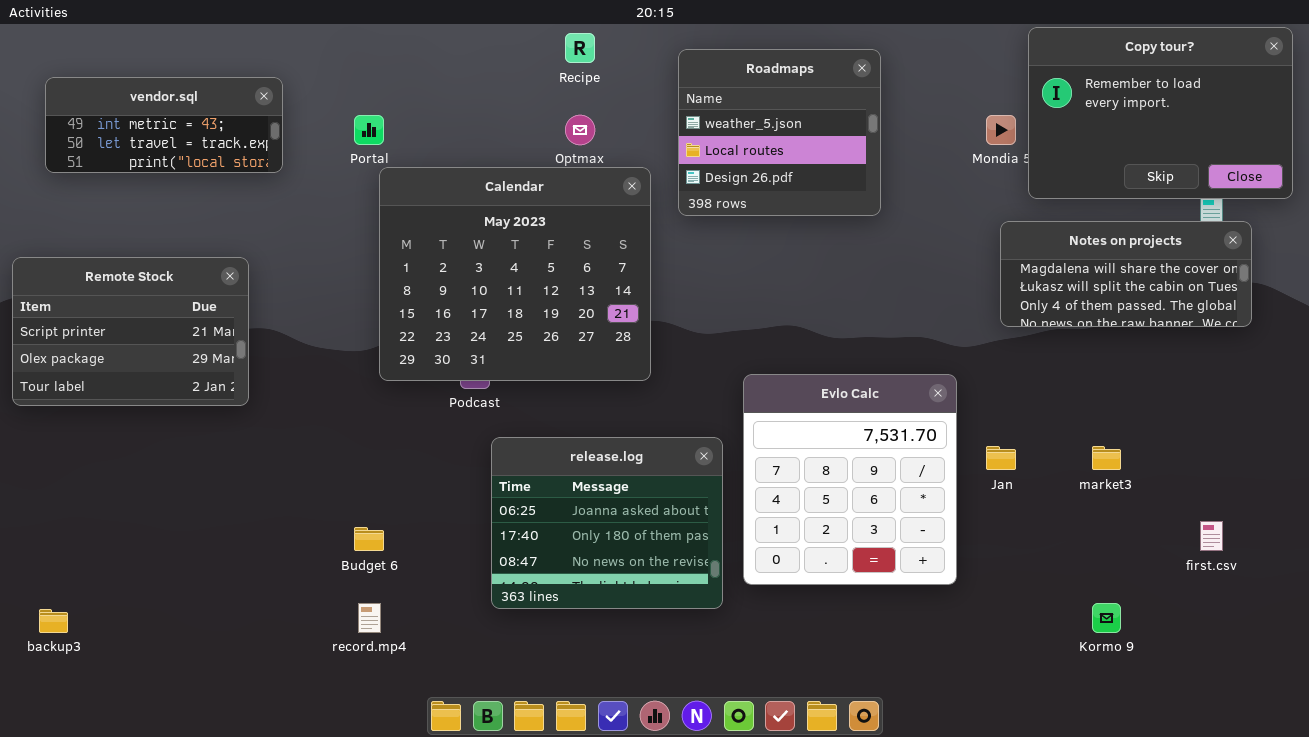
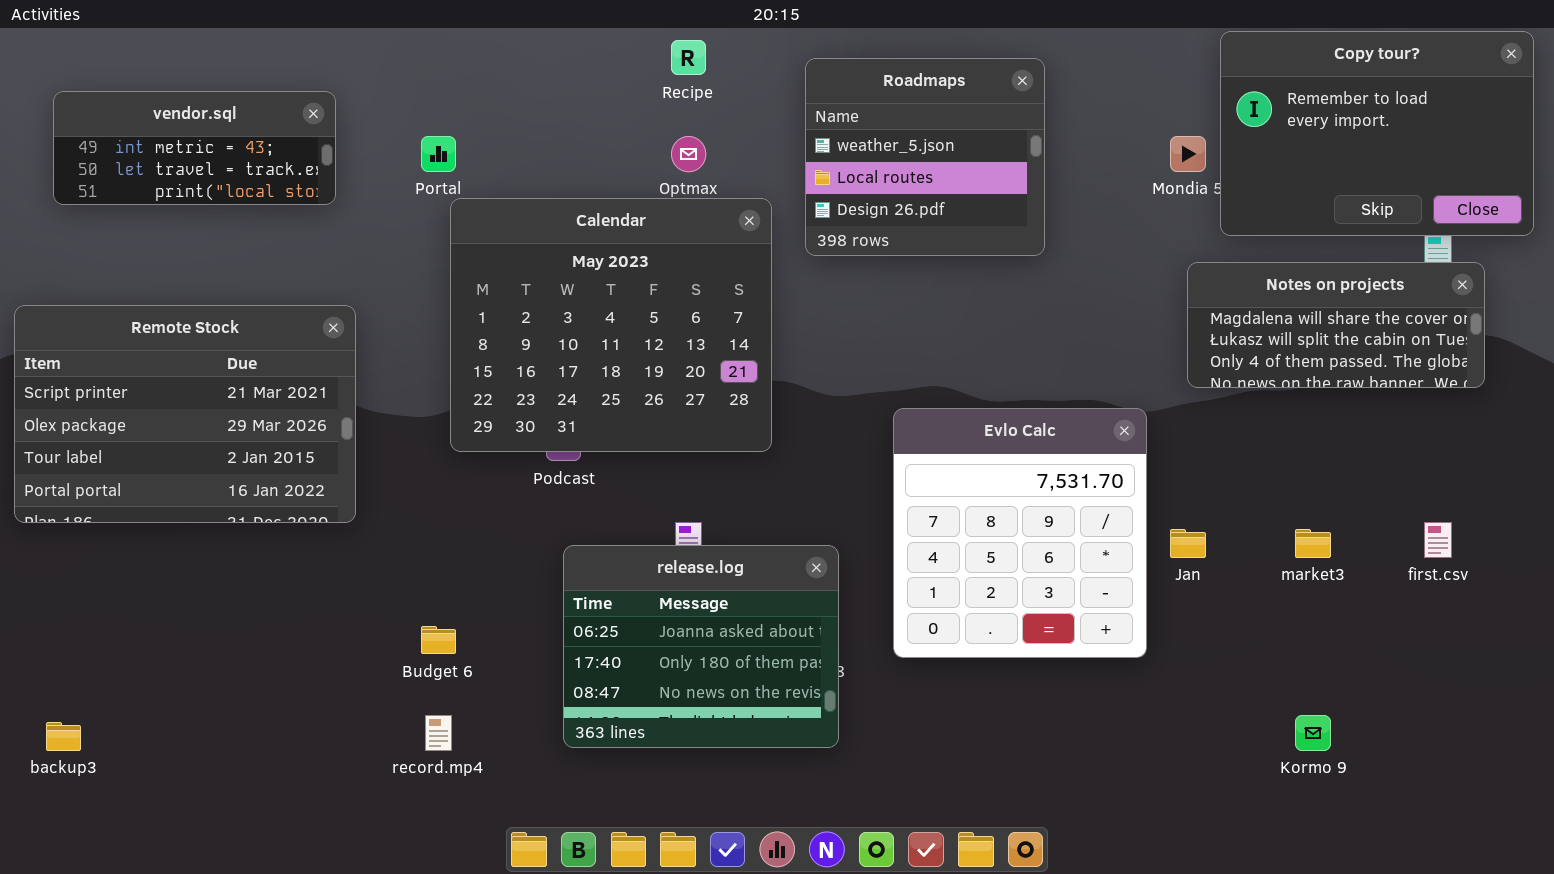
Remote Stock: [12,257,249,406] -> [14,305,356,523], resized
Evlo Calc: [743,374,957,585] -> [893,408,1147,658], moved
release.log: [491,437,723,609] -> [563,545,839,748], moved
first.csv: [1200,521,1223,551] -> [1424,522,1452,558], moved

